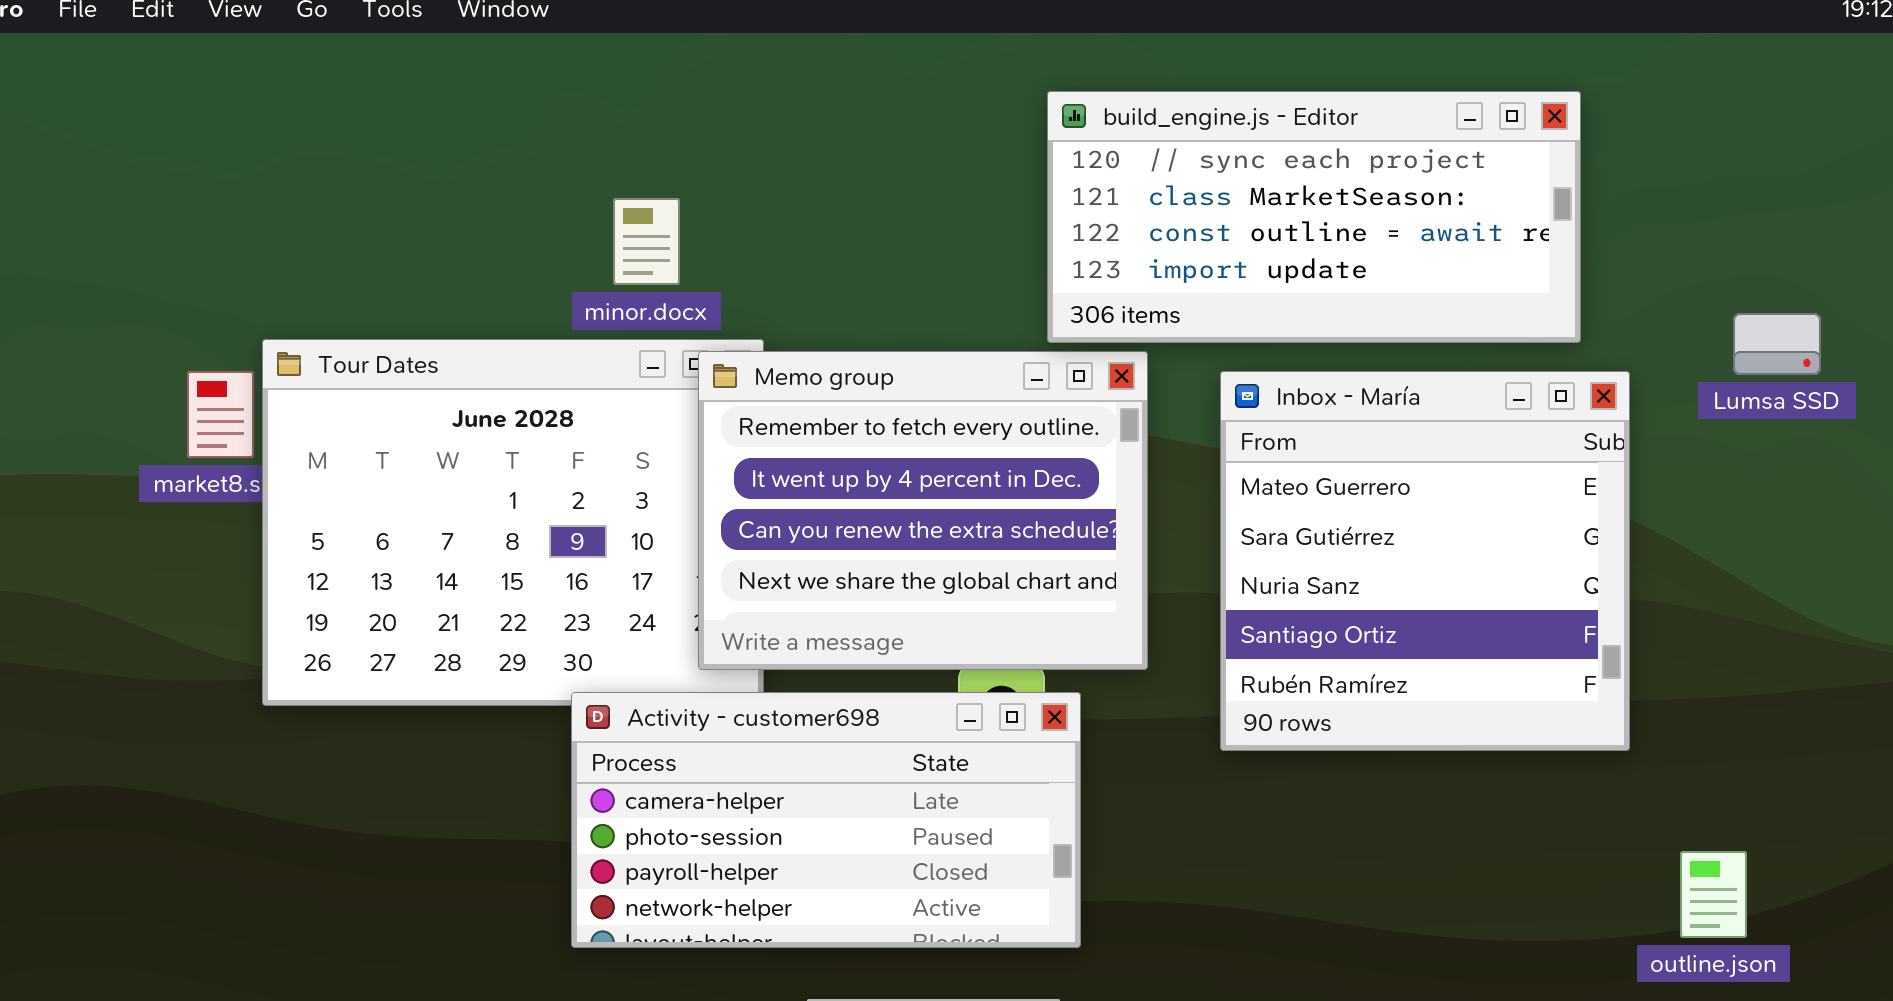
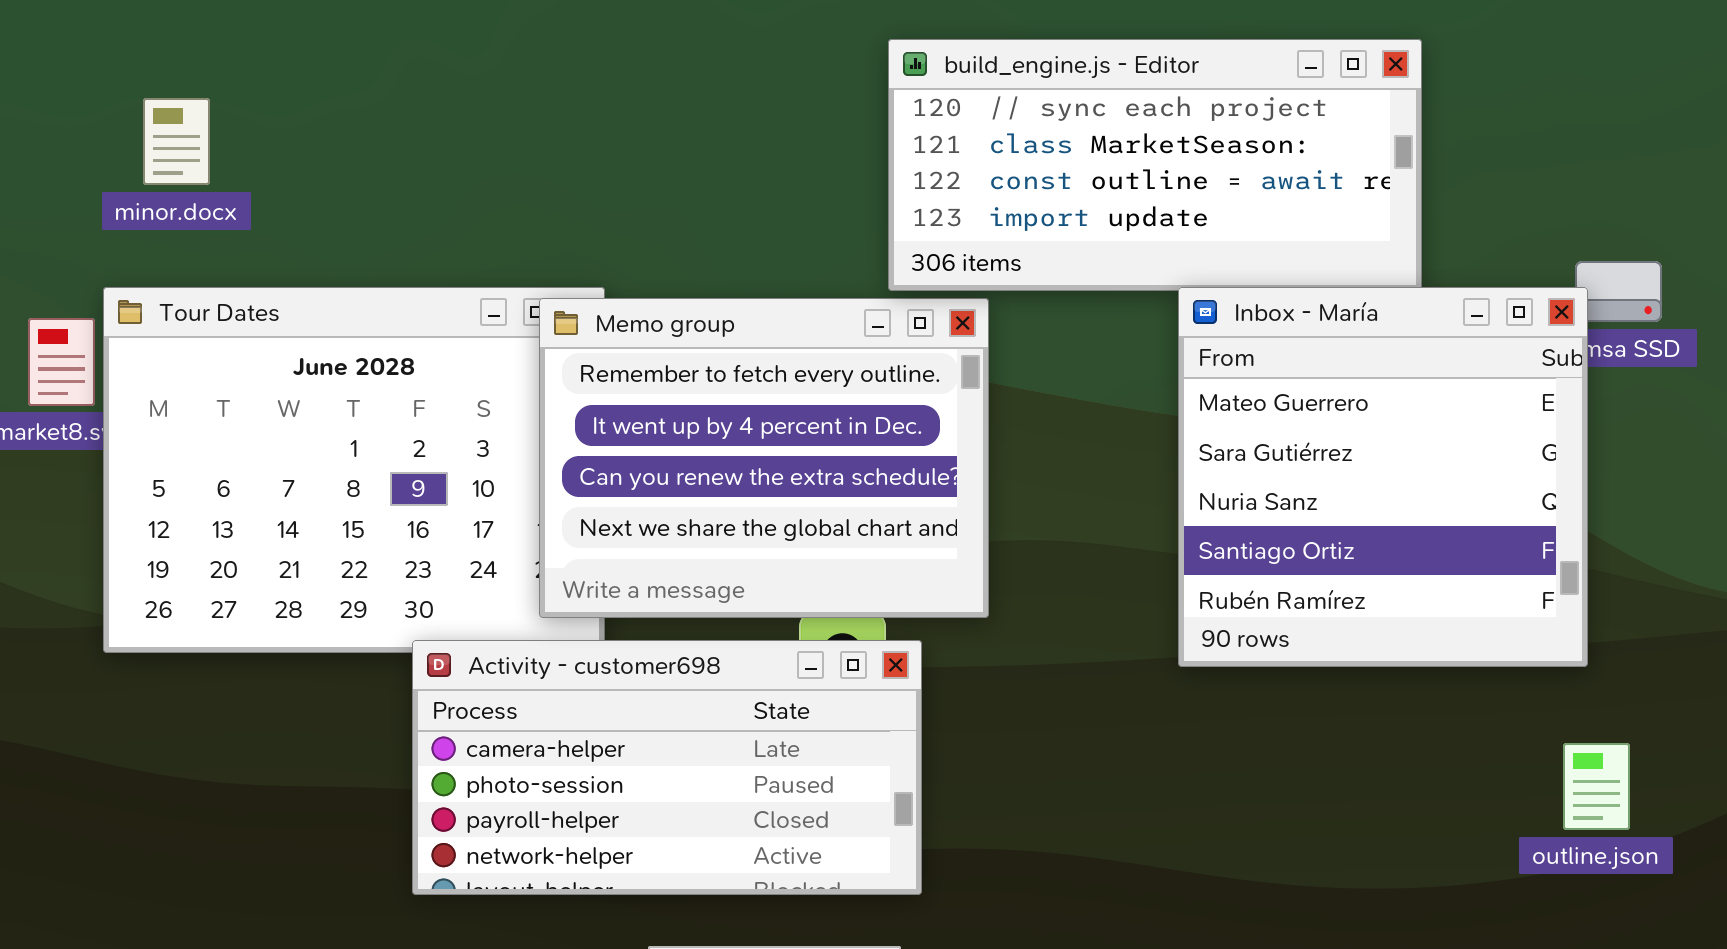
minor.docx: [613,198,680,285] -> [143,98,210,185], moved
Inbox - María: [1220,371,1630,751] -> [1178,287,1588,667], moved
outline.json: [1680,851,1747,938] -> [1563,743,1630,830], moved

